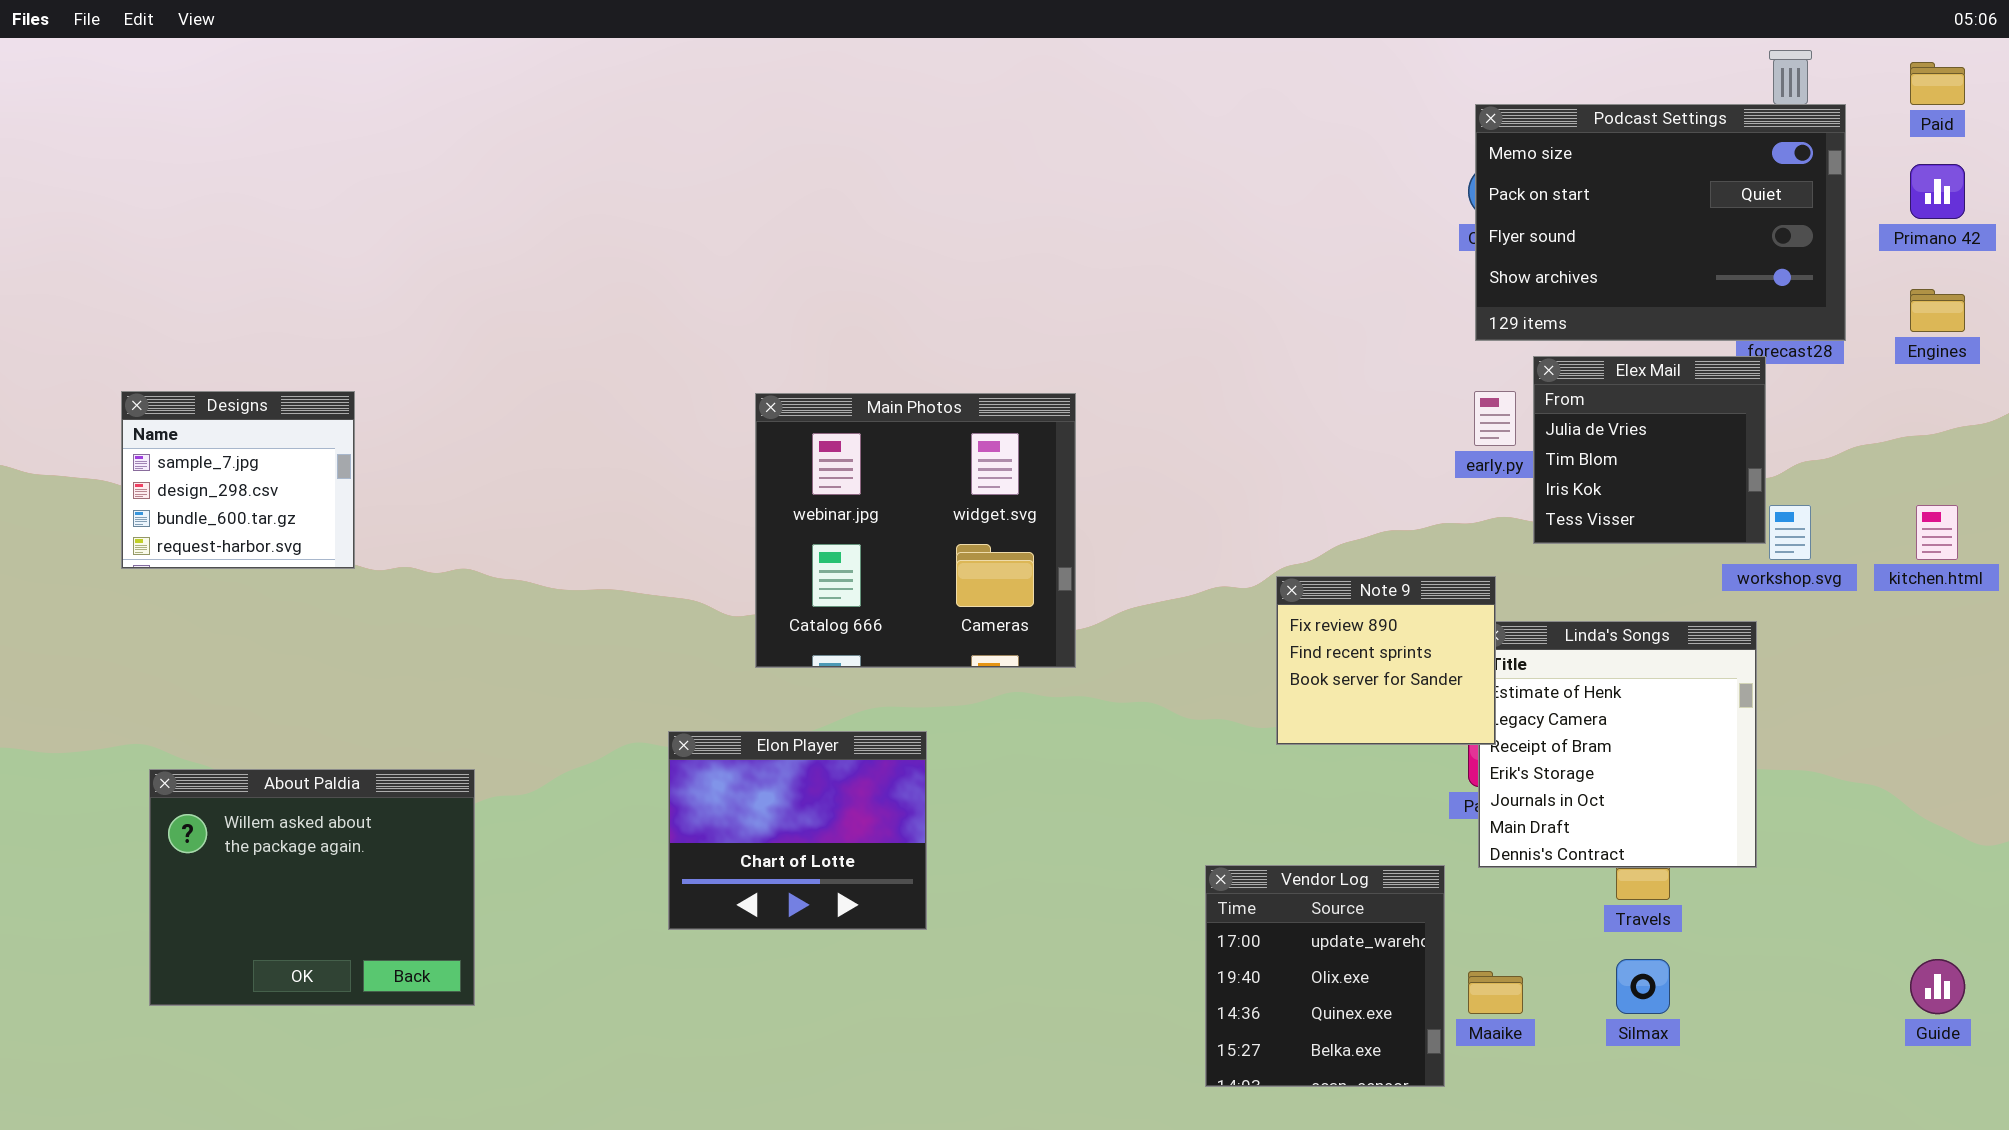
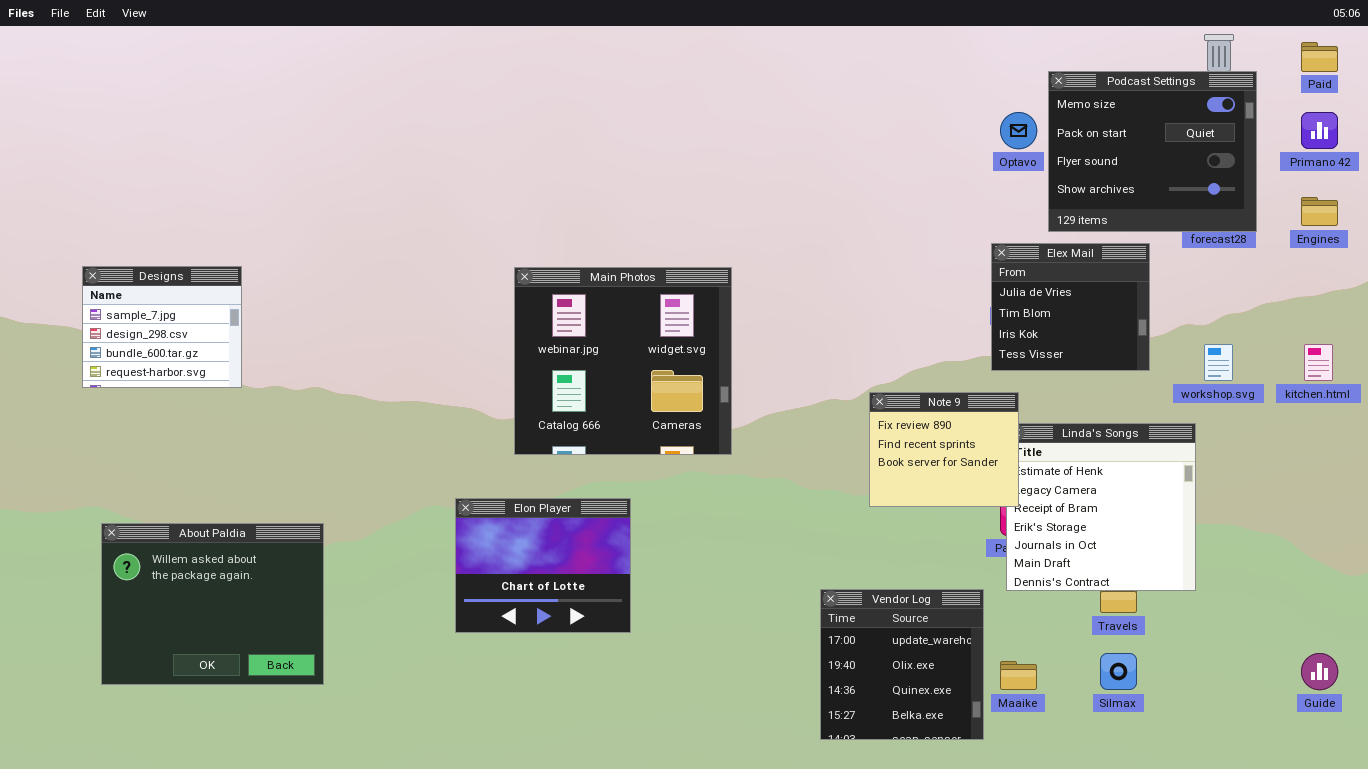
Podcast Settings: [1475,104,1846,341] -> [1048,71,1257,232], resized
Elex Mail: [1533,356,1766,544] -> [991,243,1150,371], moved

